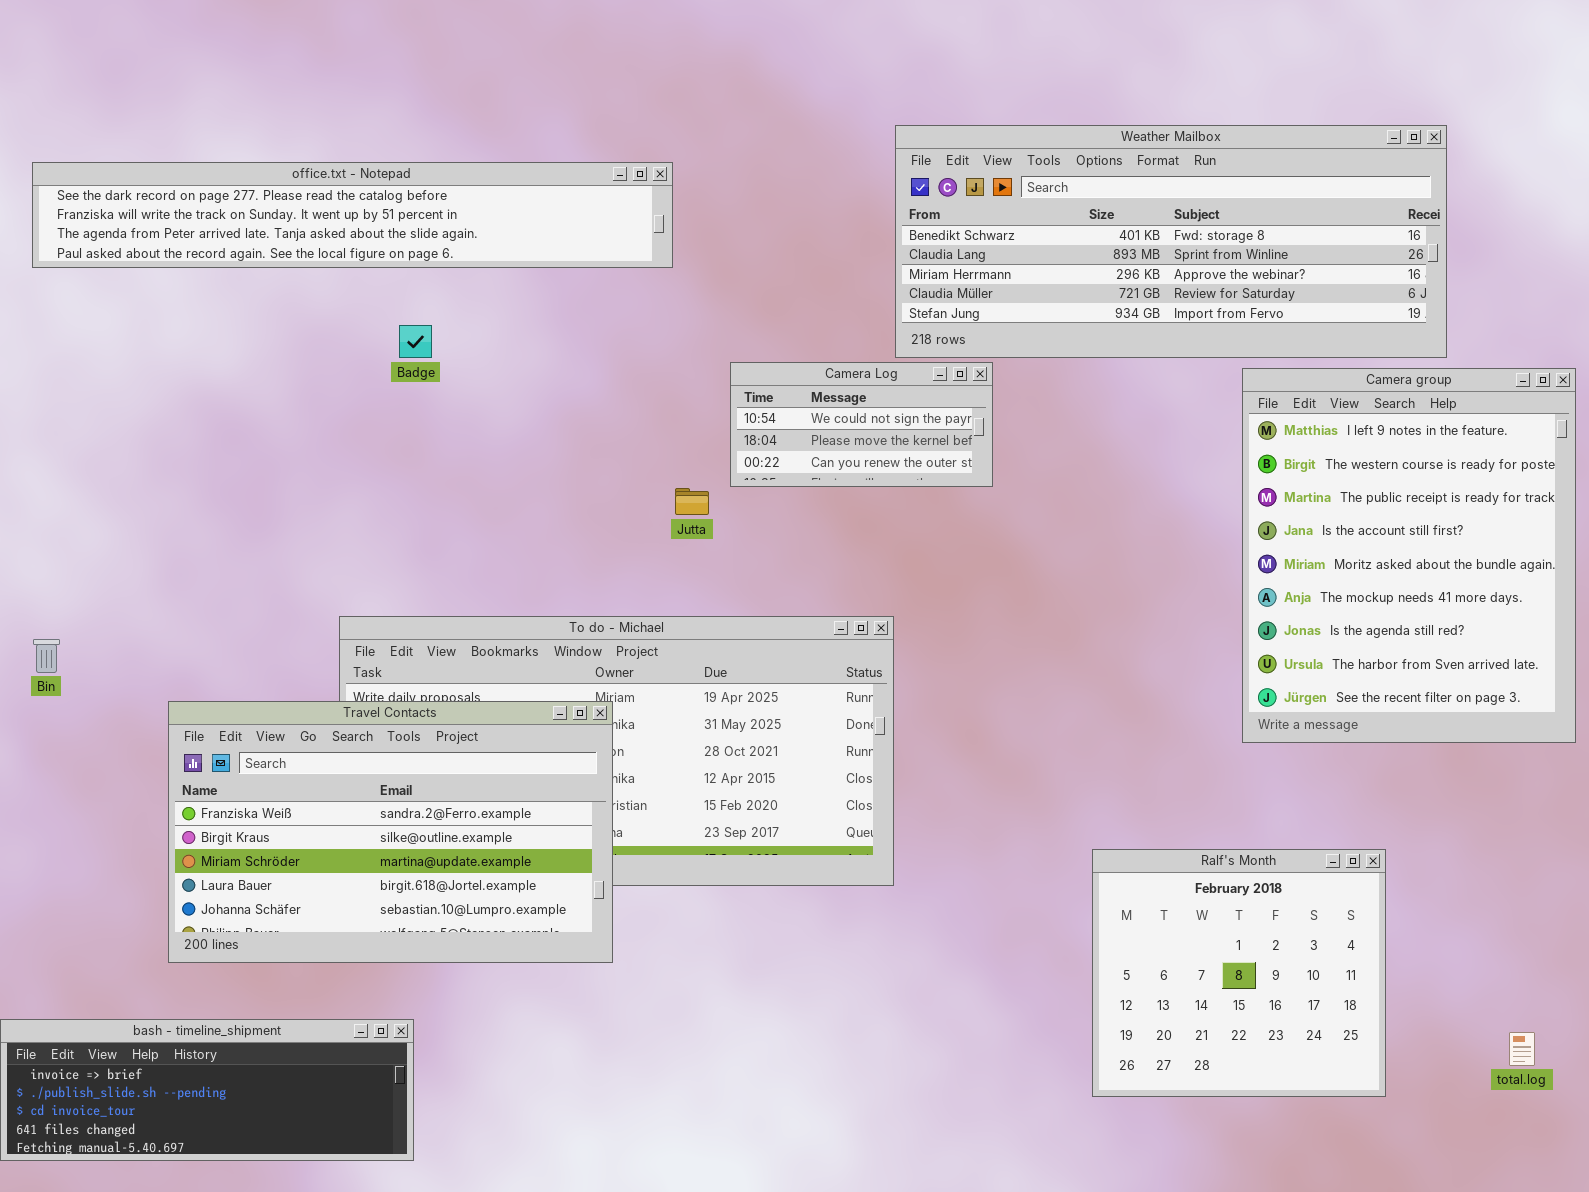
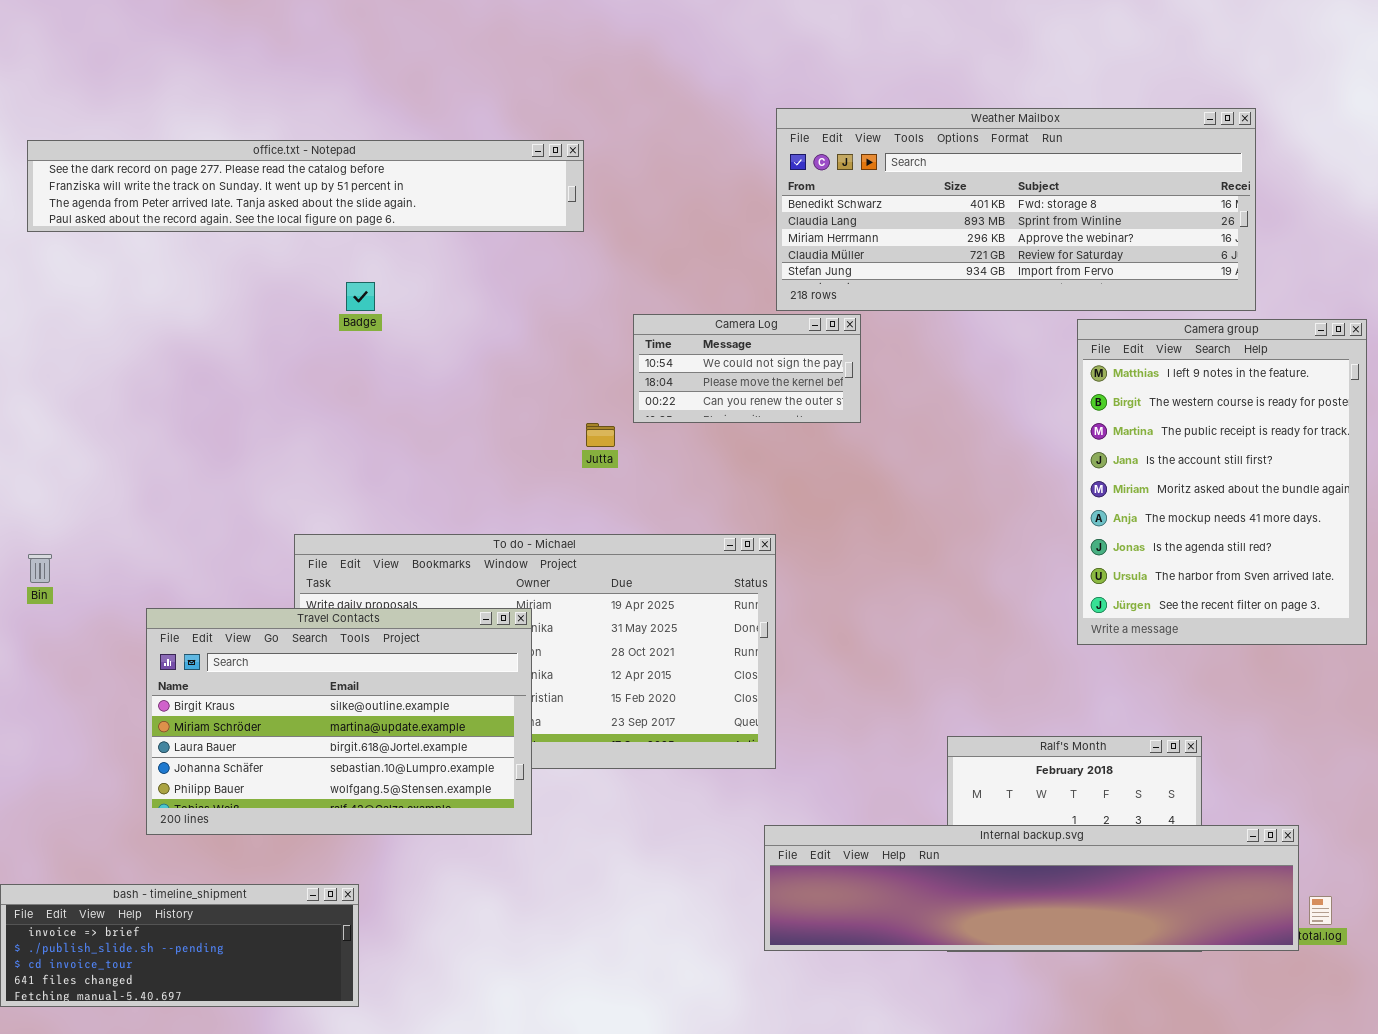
Travel Contacts: [168,701,613,963] -> [146,608,532,835], scrolled down 1 row
Internal backup.svg: none -> [764,825,1299,951], opened

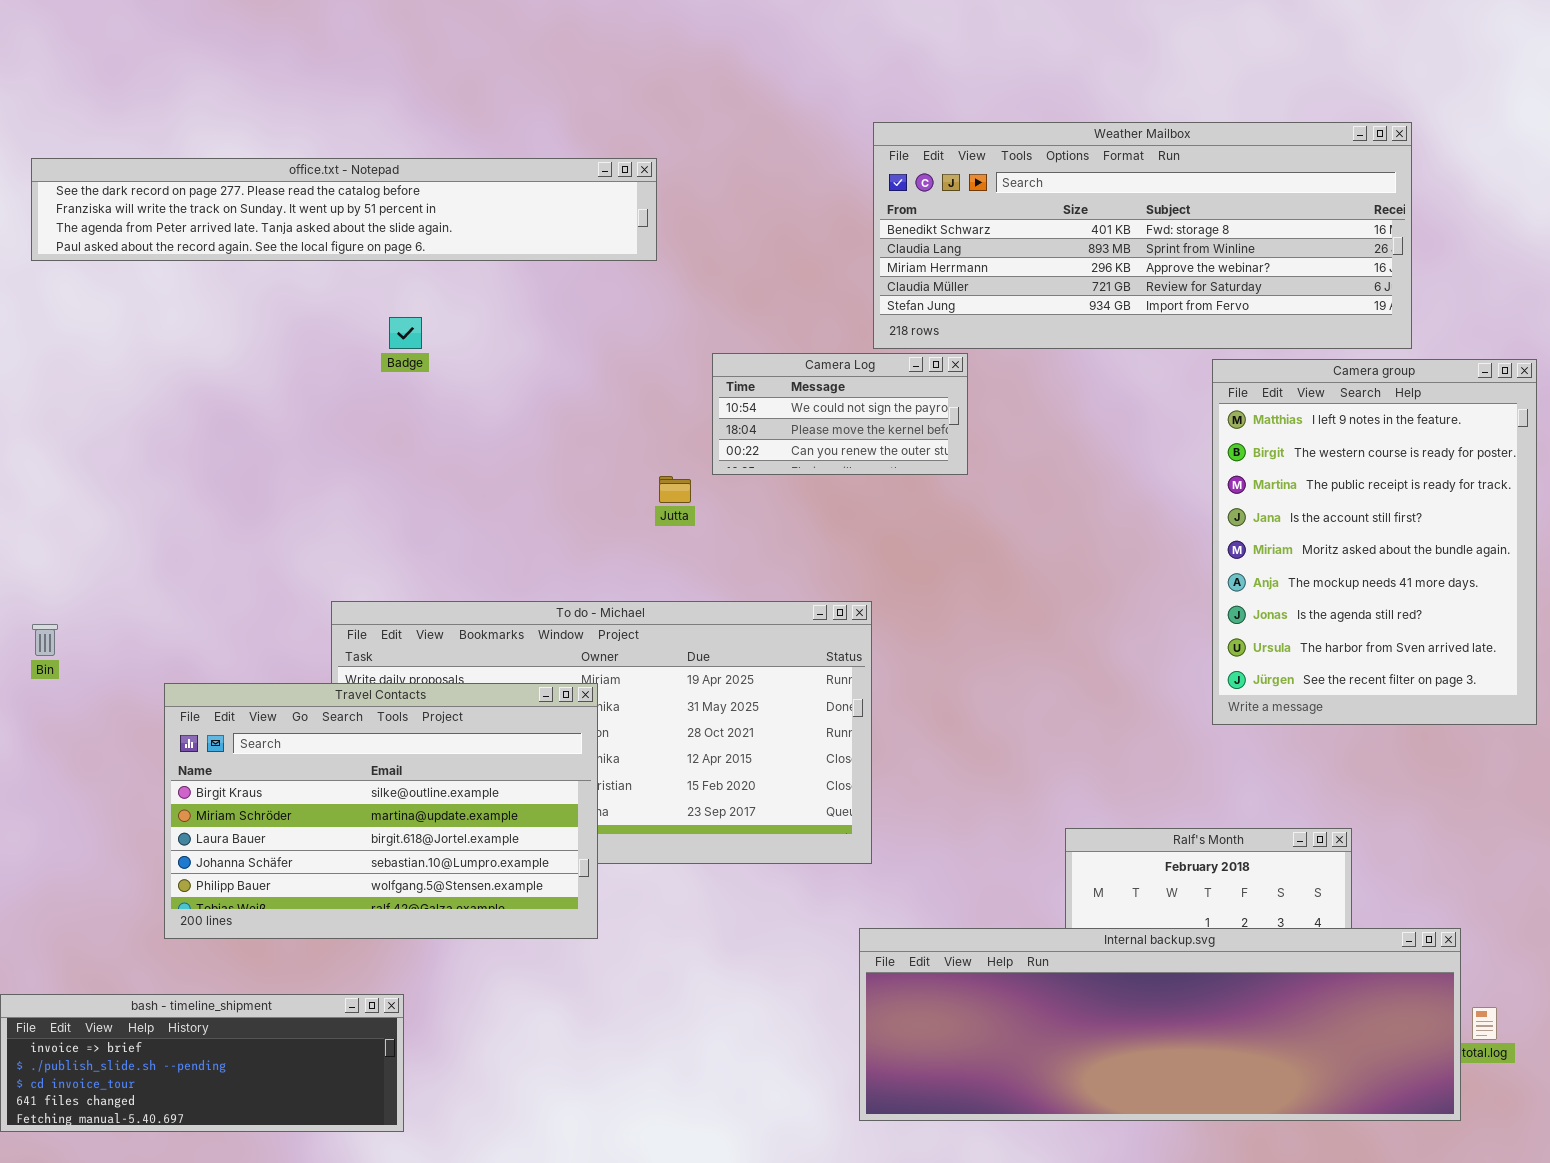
Internal backup.svg: [764,825,1299,951] -> [859,928,1461,1121], resized

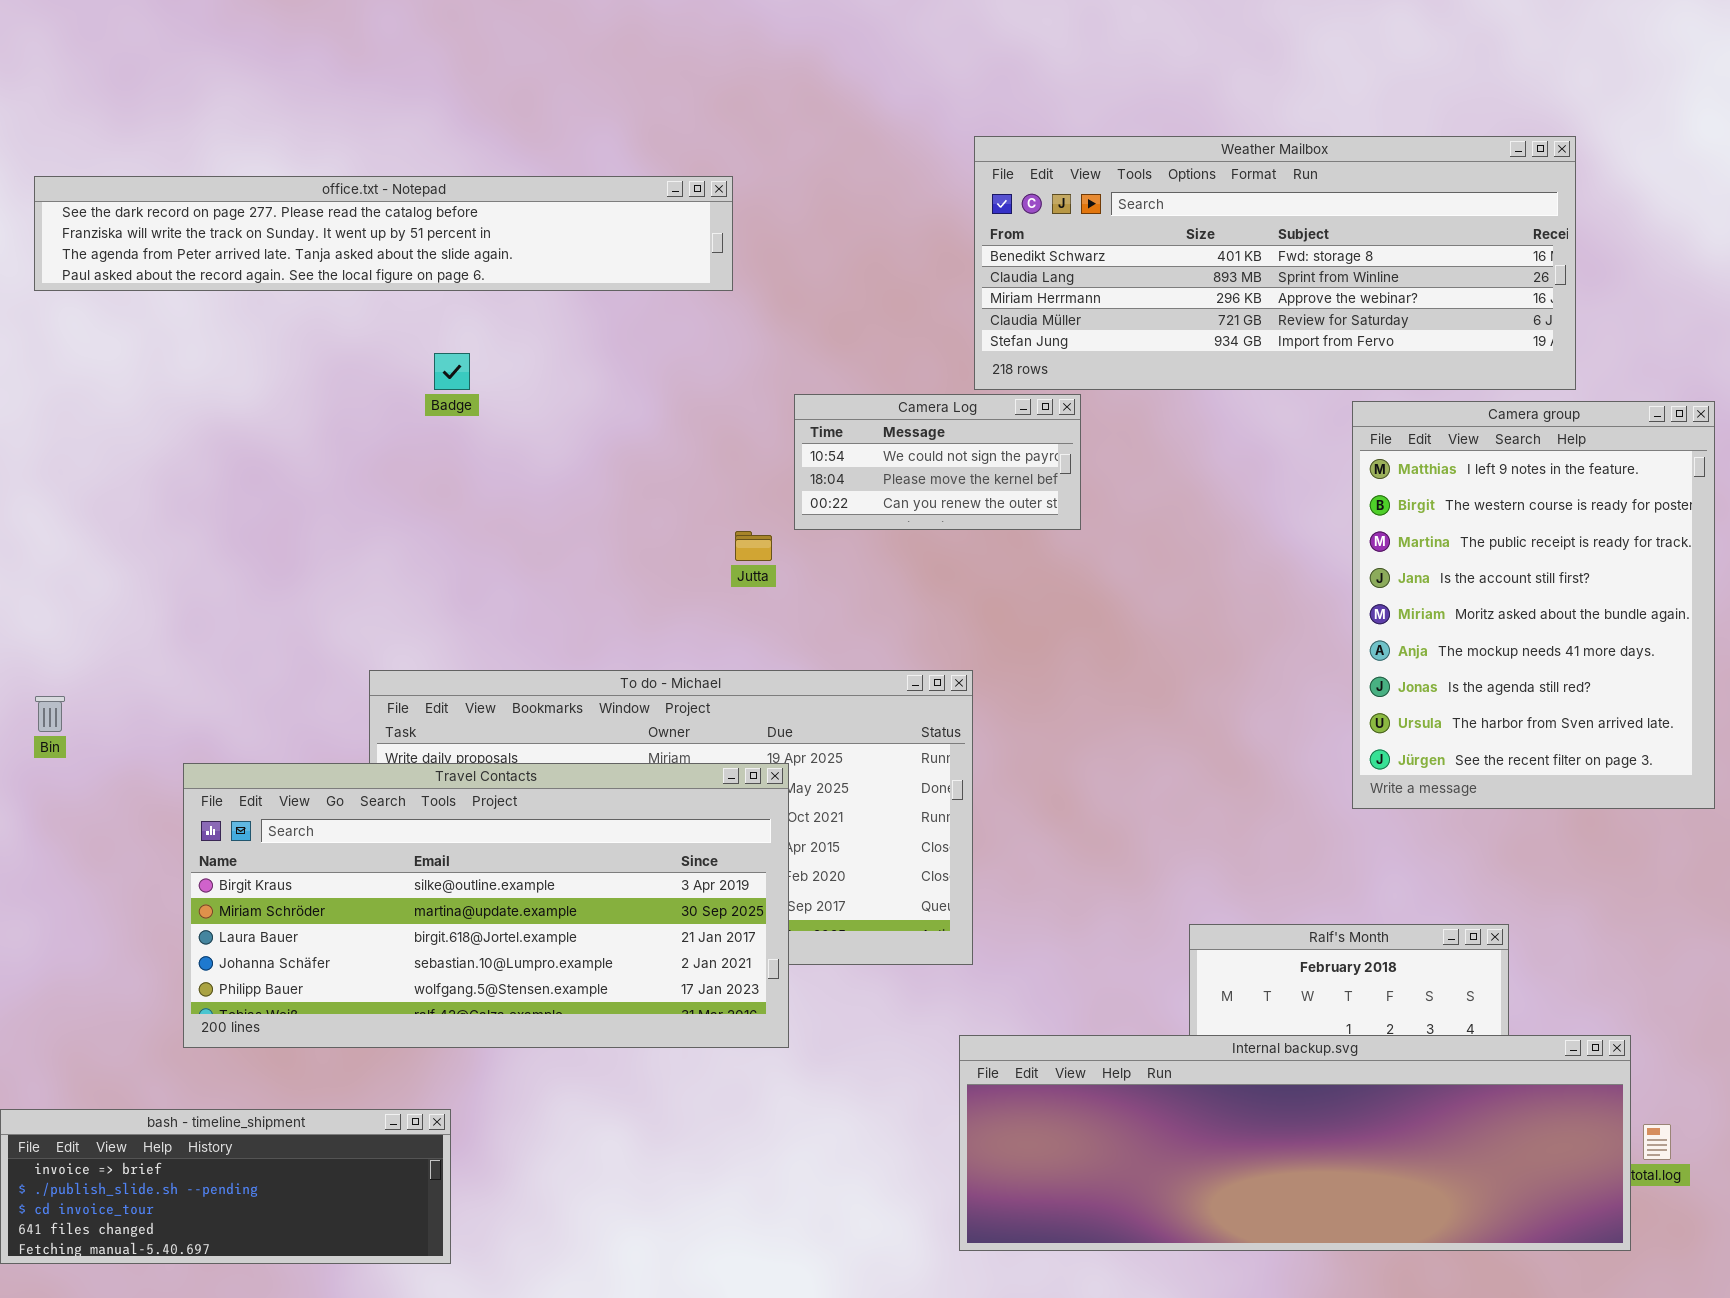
Travel Contacts: [164,683,598,939] -> [183,763,789,1048], resized

